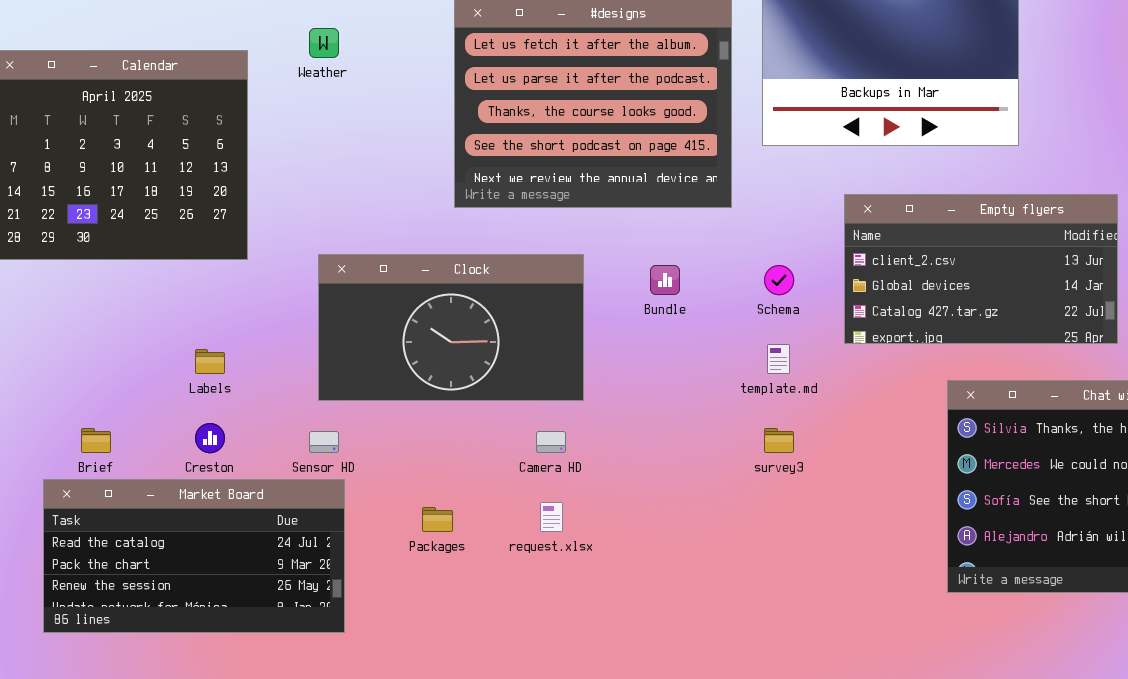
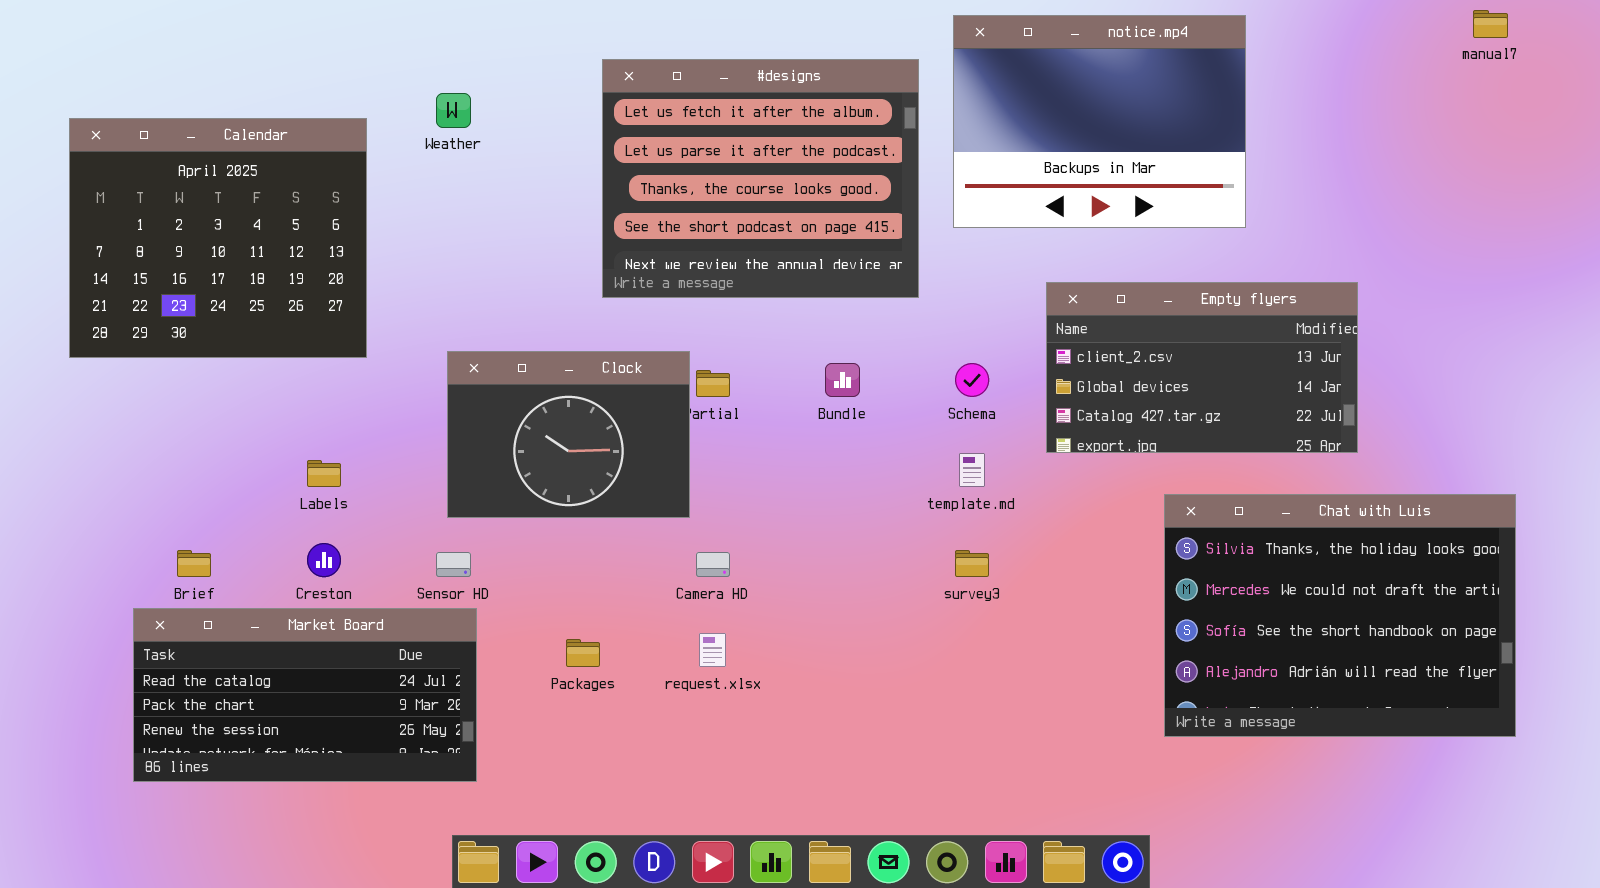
Clock: [318,254,584,401] -> [447,351,690,518], resized

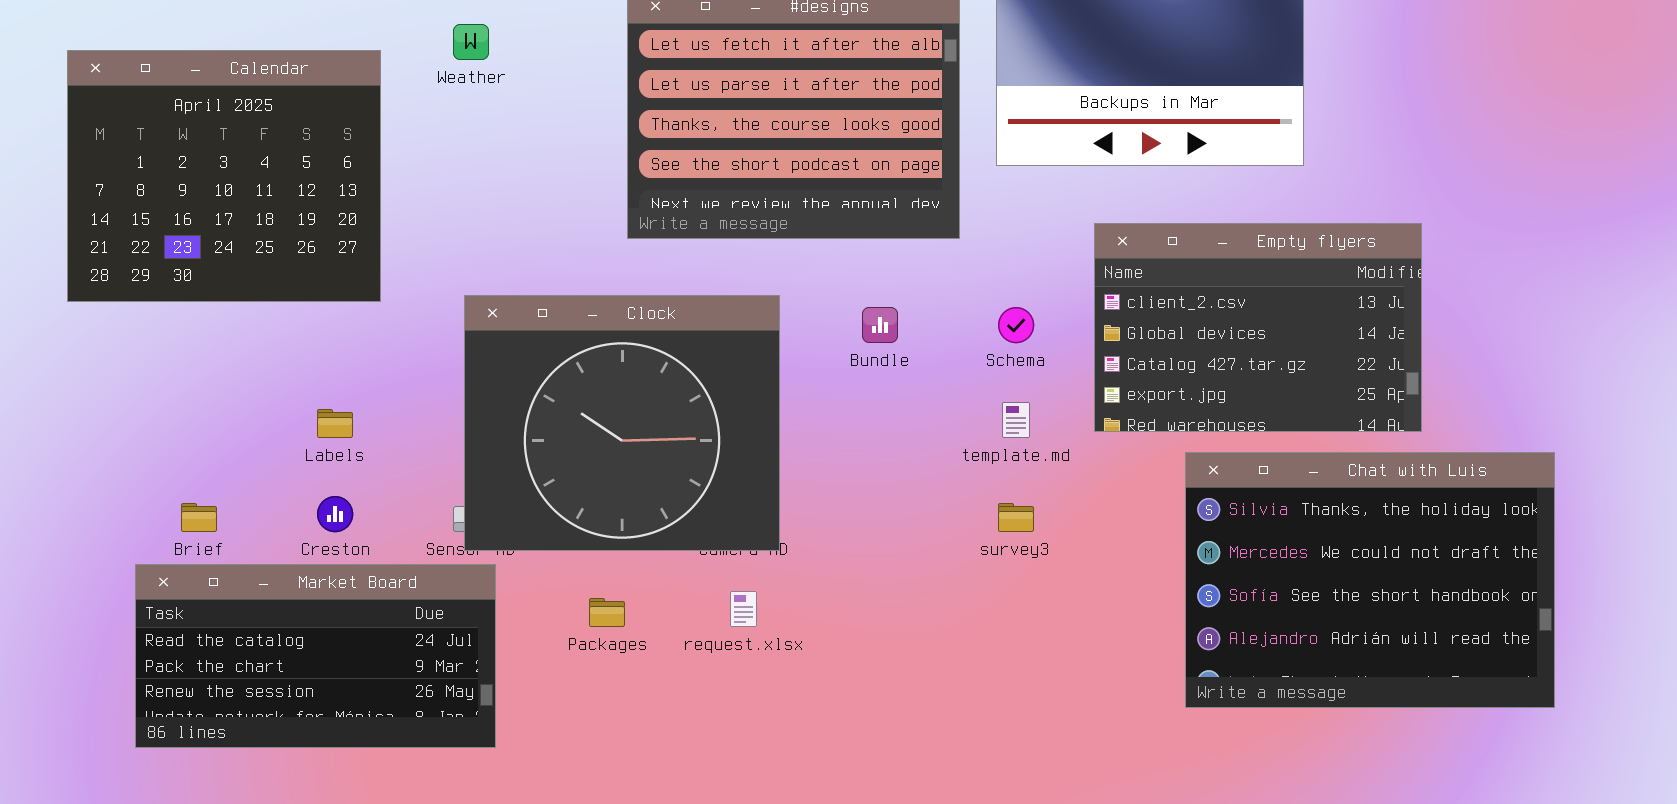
Empty flyers: [1046,282,1358,453] -> [1094,223,1422,432], resized
Clock: [447,351,690,518] -> [464,295,780,551], resized
Chat with Luis: [1164,494,1516,737] -> [1185,452,1555,708], moved

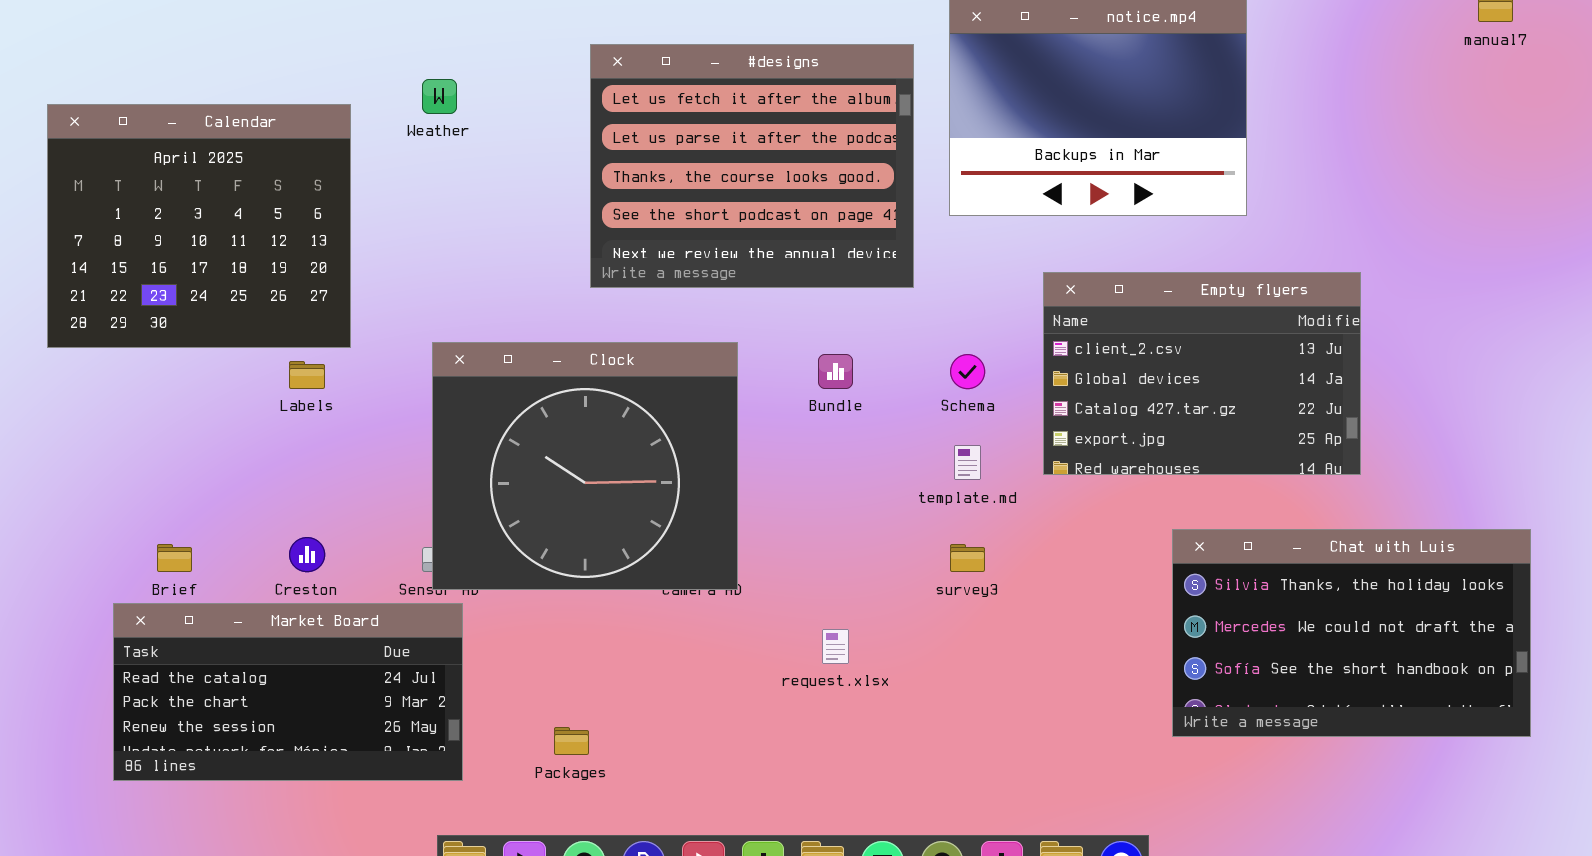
Labels: [317,409,353,438] -> [289,361,325,389], moved
Chat with Luis: [1185,452,1555,708] -> [1172,529,1531,737], moved, resized
request.xlsx: [730,591,757,627] -> [822,629,849,664], moved
Packages: [589,598,625,627] -> [554,727,589,755], moved

